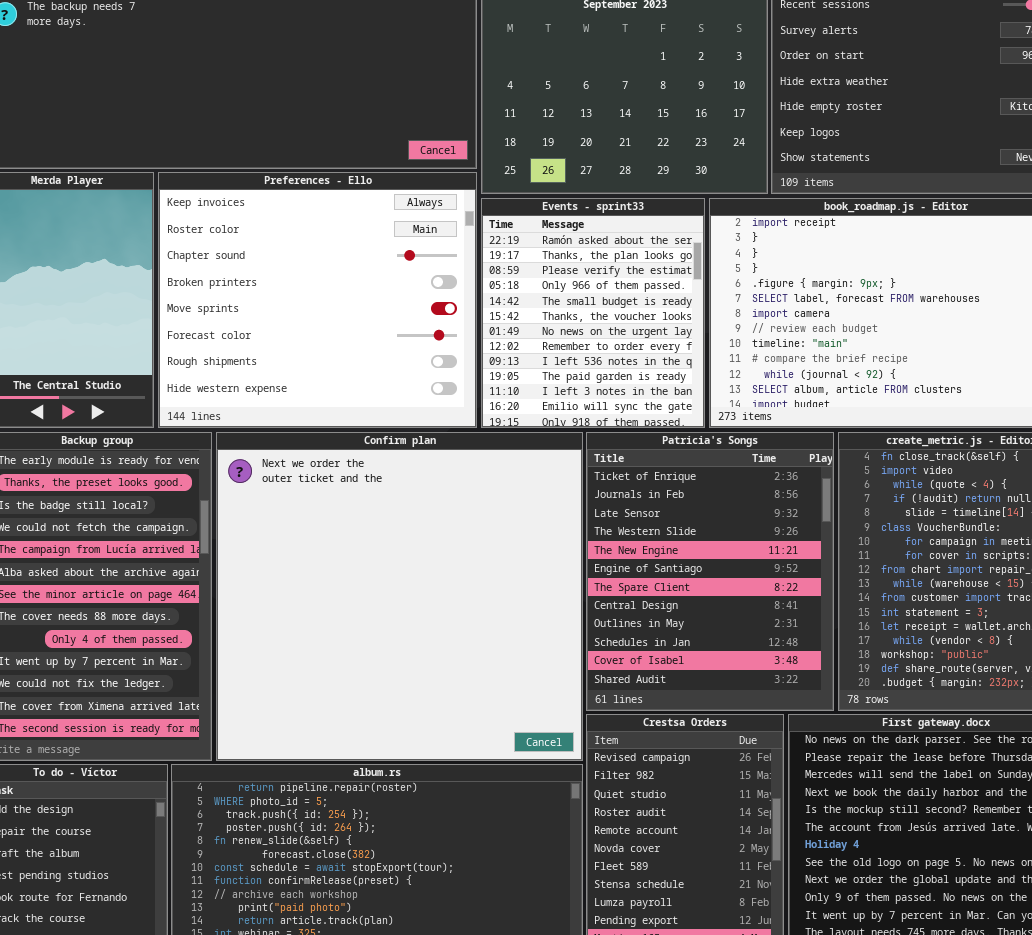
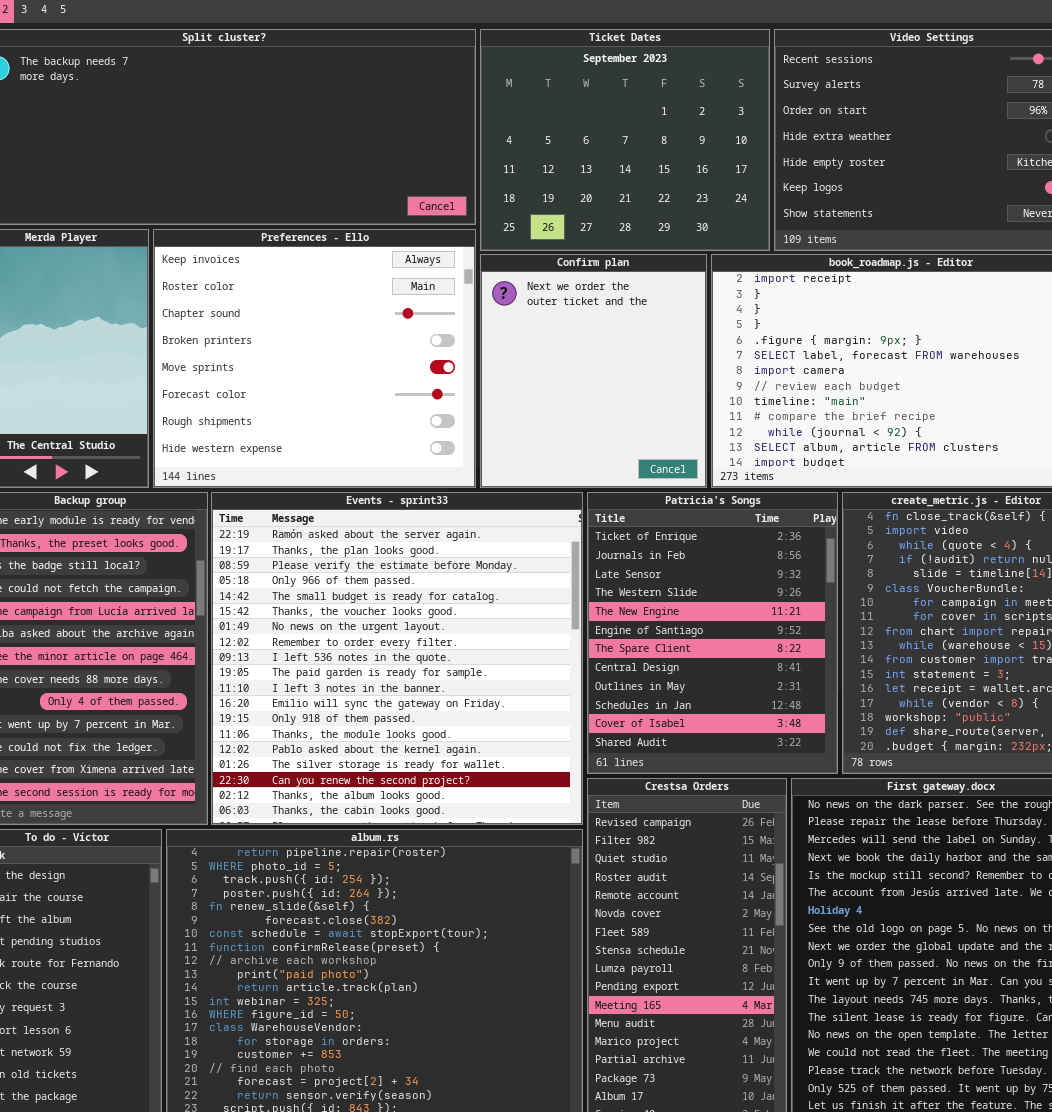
Events - sprint33: [481,198,705,428] -> [211,492,583,825], moved, resized
Confirm plan: [216,432,583,761] -> [480,254,707,488], moved, resized

